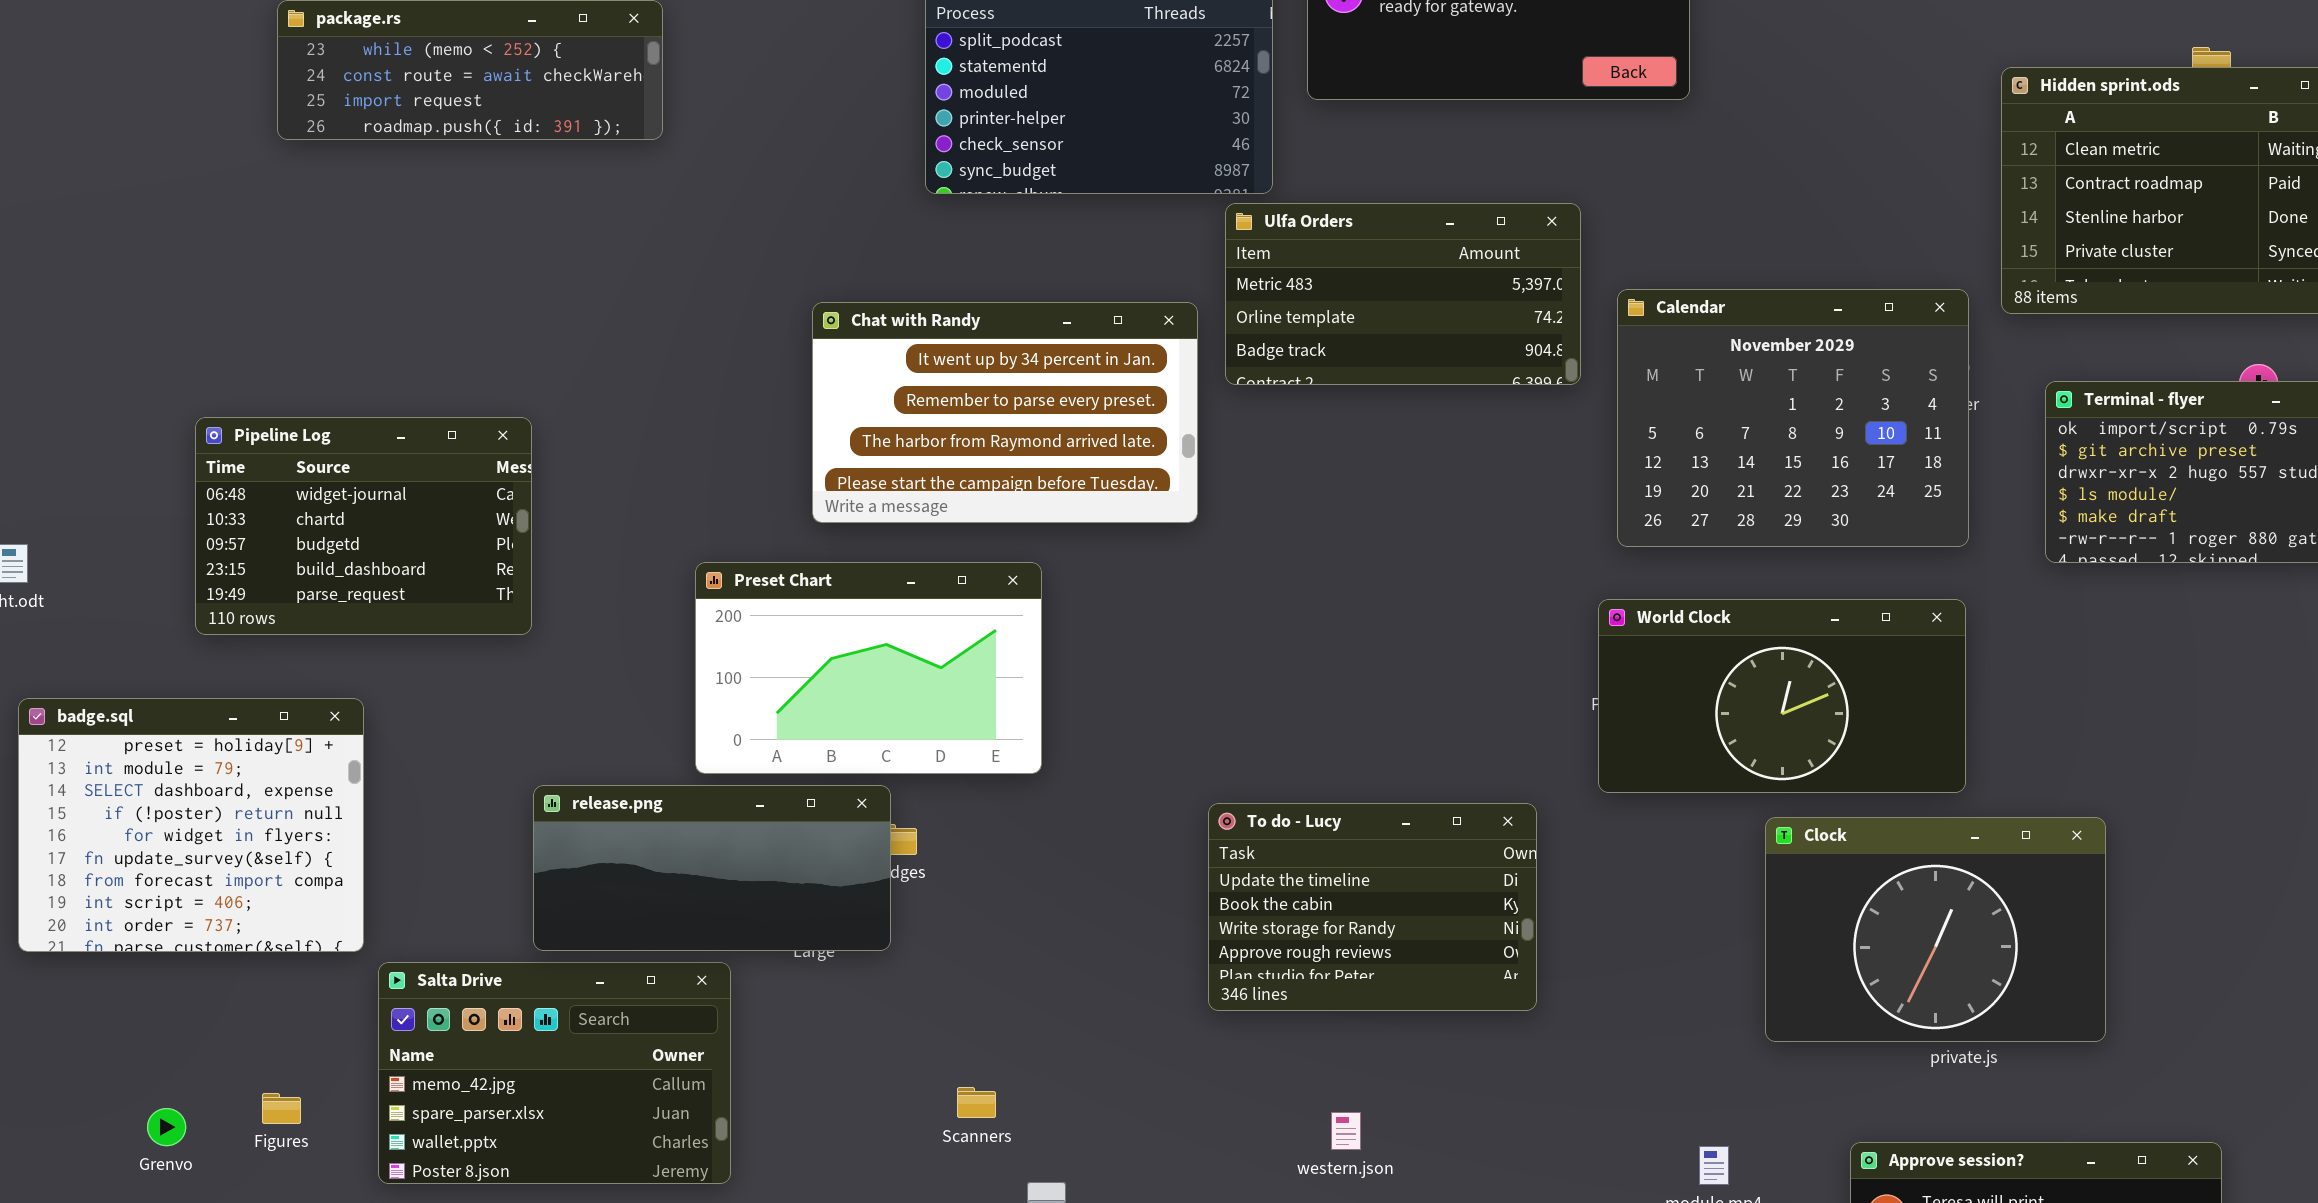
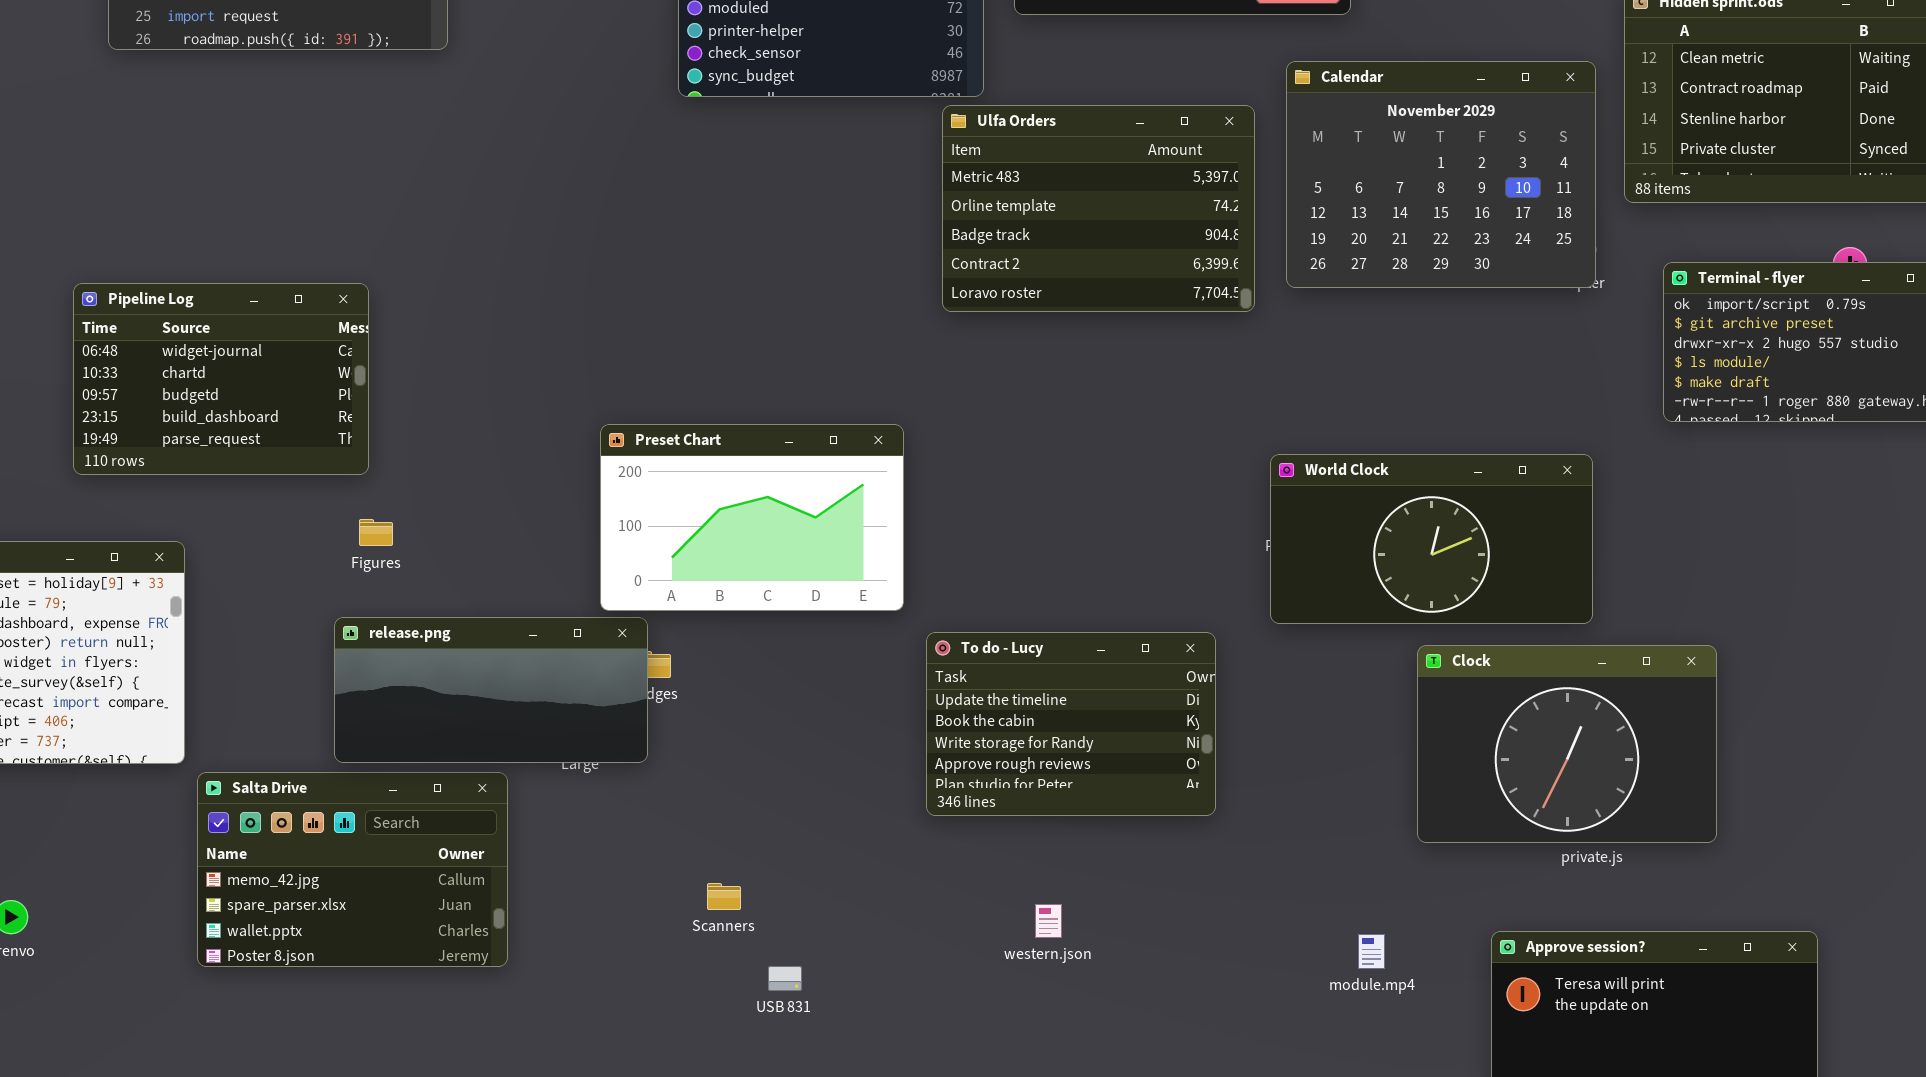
Ulfa Orders: [1225,203,1581,385] -> [942,105,1255,312], resized
Calendar: [1617,289,1969,547] -> [1286,61,1596,288], moved
Chat with Randy: [812,302,1198,523] -> none, closed
Pipeline Log: [195,417,532,635] -> [73,283,369,475], moved
Preset Chart: [695,562,1042,774] -> [600,424,904,611], moved
Figures: [262,1093,301,1124] -> [359,519,393,546], moved

